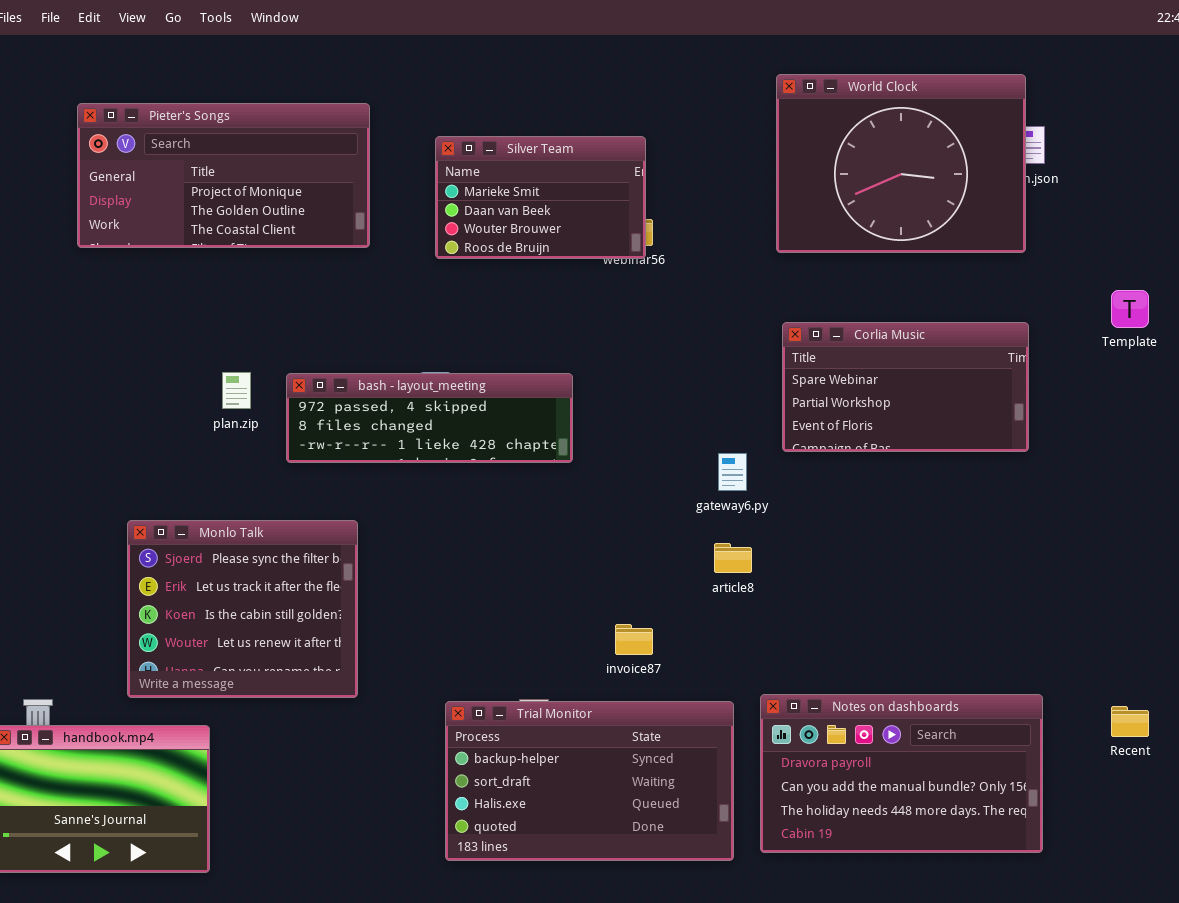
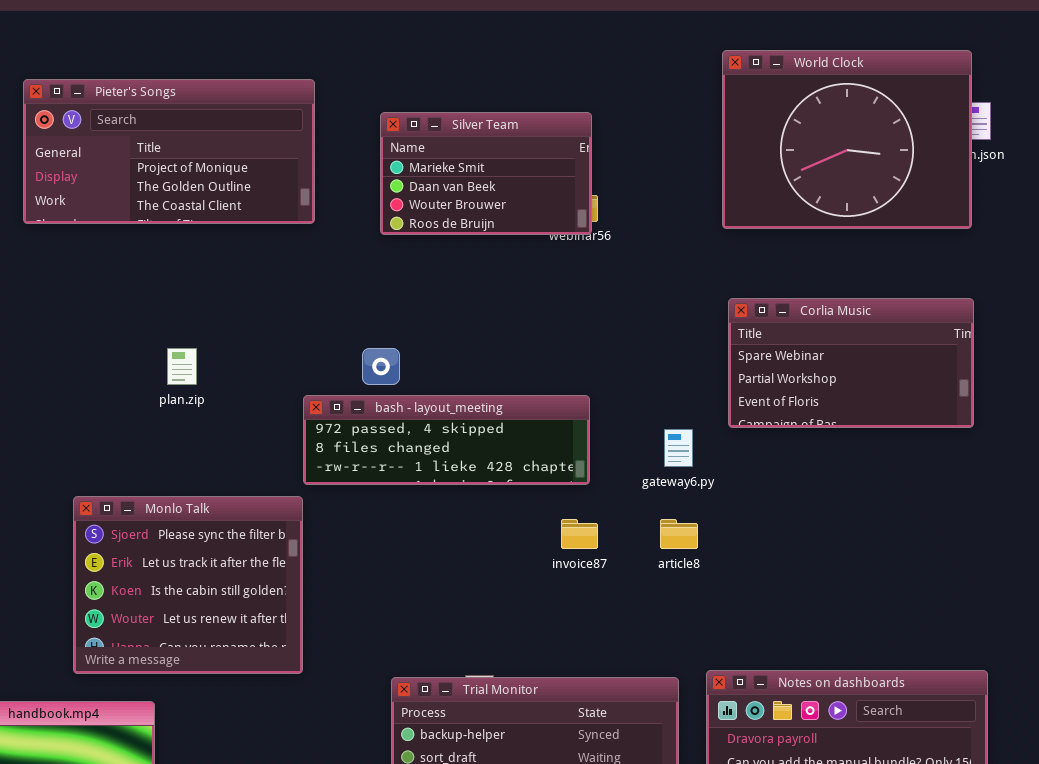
bash - layout_meeting: [286,373,573,463] -> [303,395,590,485], moved
invoice87: [615,624,653,655] -> [561,519,598,549], moved

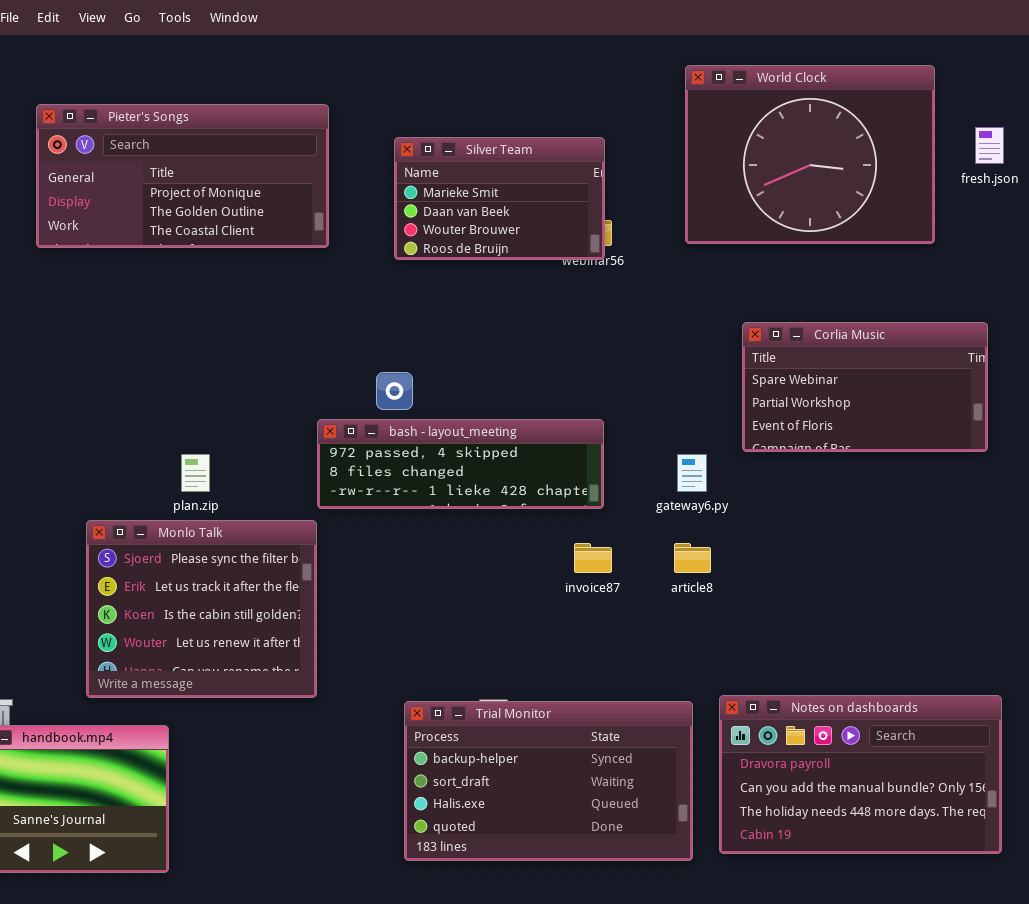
World Clock: [722,50,972,229] -> [685,65,935,244], moved
plan.zip: [167,348,197,385] -> [181,454,210,492], moved

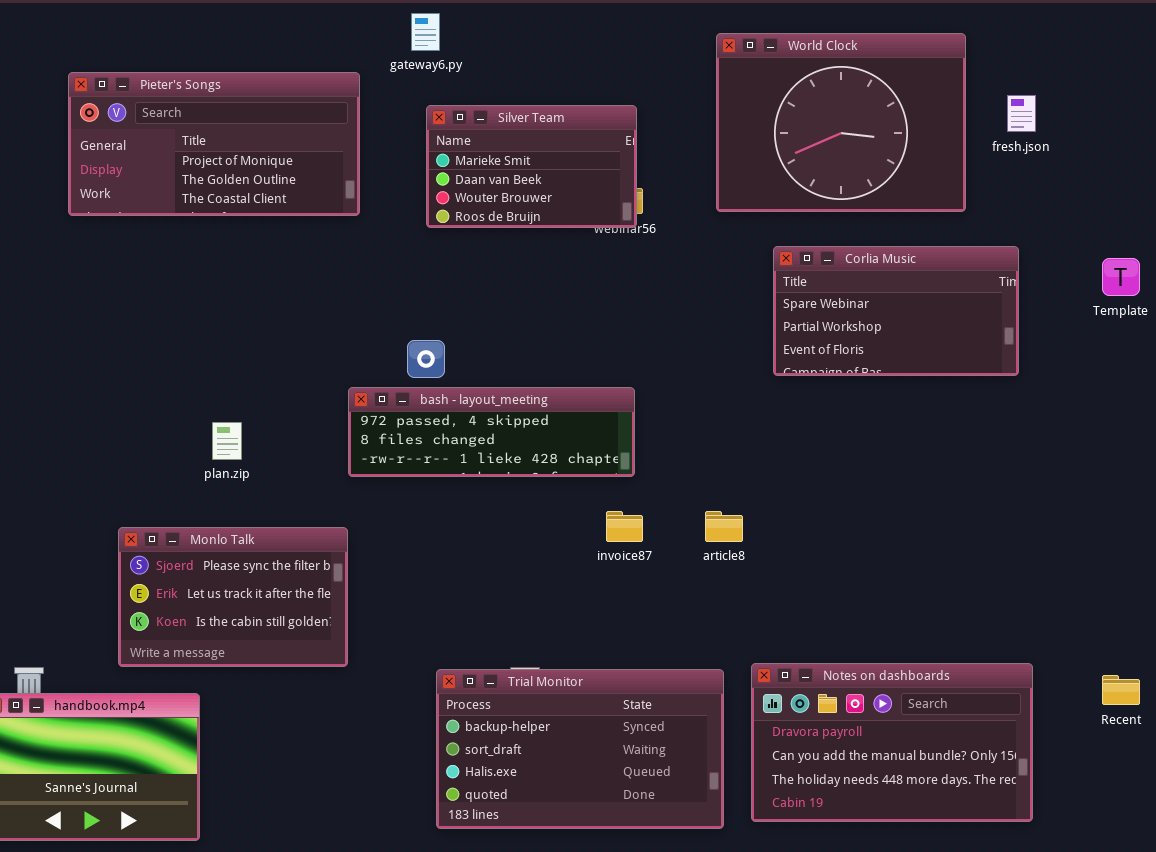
Corlia Music: [742,322,988,452] -> [773,246,1019,376], moved
gateway6.py: [677,454,707,492] -> [411,13,440,51], moved
Monlo Talk: [86,520,317,698] -> [118,527,348,667], resized

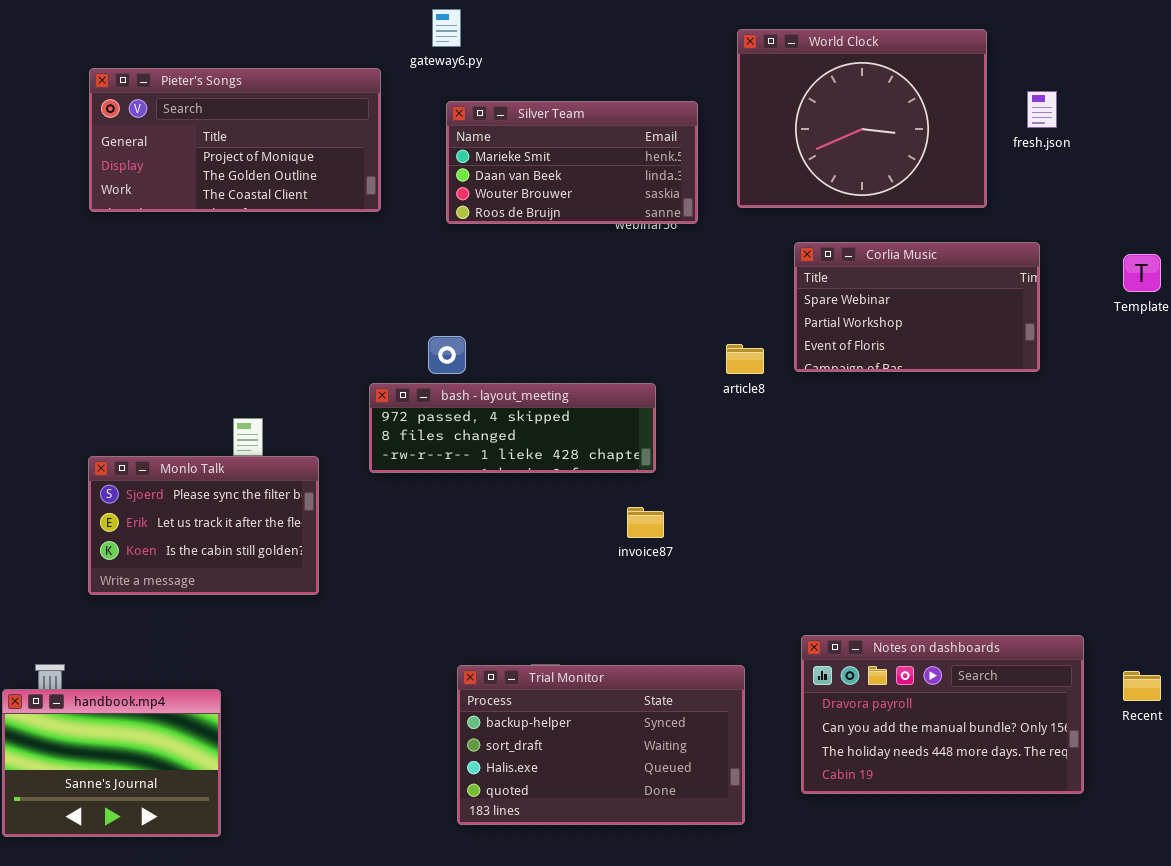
Silver Team: [426,105,637,228] -> [446,101,698,224], resized
article8: [705,511,743,542] -> [726,344,764,374], moved
Monlo Talk: [118,527,348,667] -> [88,456,319,595], moved
Notes on dashboards: [751,663,1033,822] -> [801,635,1084,794], moved

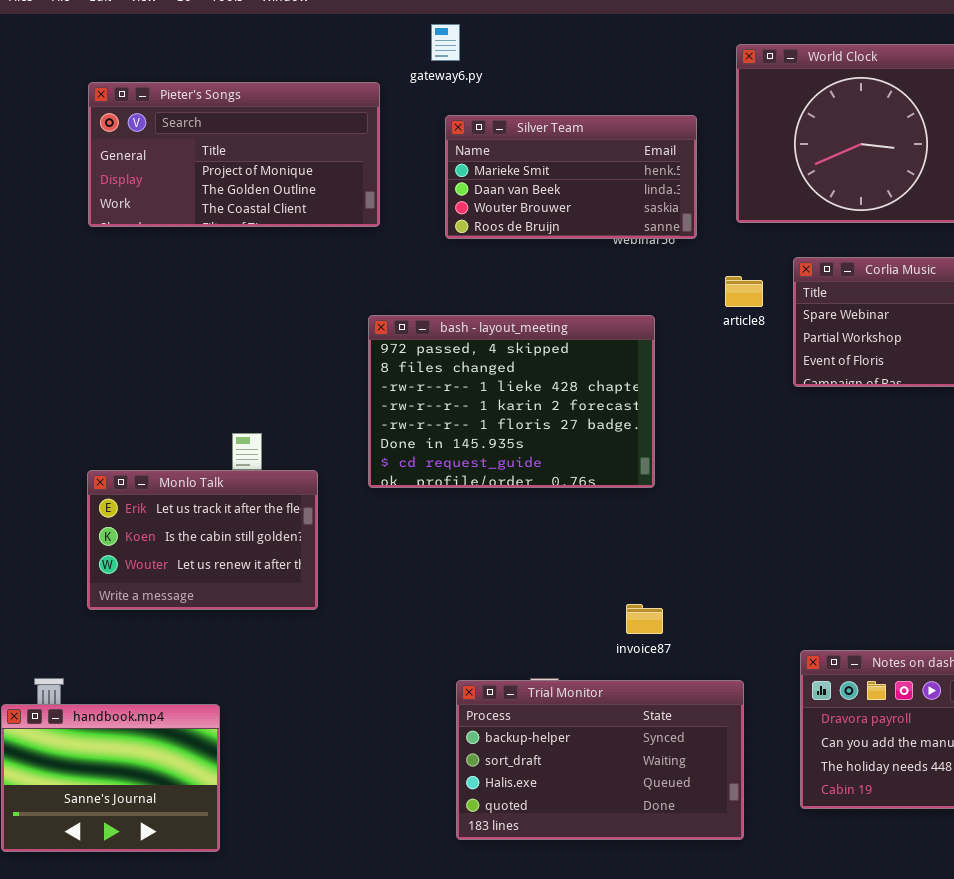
article8: [726,344,764,374] -> [725,276,763,307], moved
bash - layout_meeting: [369,383,656,473] -> [368,315,655,488], resized
Monlo Talk: [88,456,319,595] -> [87,470,318,610], scrolled down 1 row
invoice87: [627,507,664,538] -> [626,604,663,634], moved

